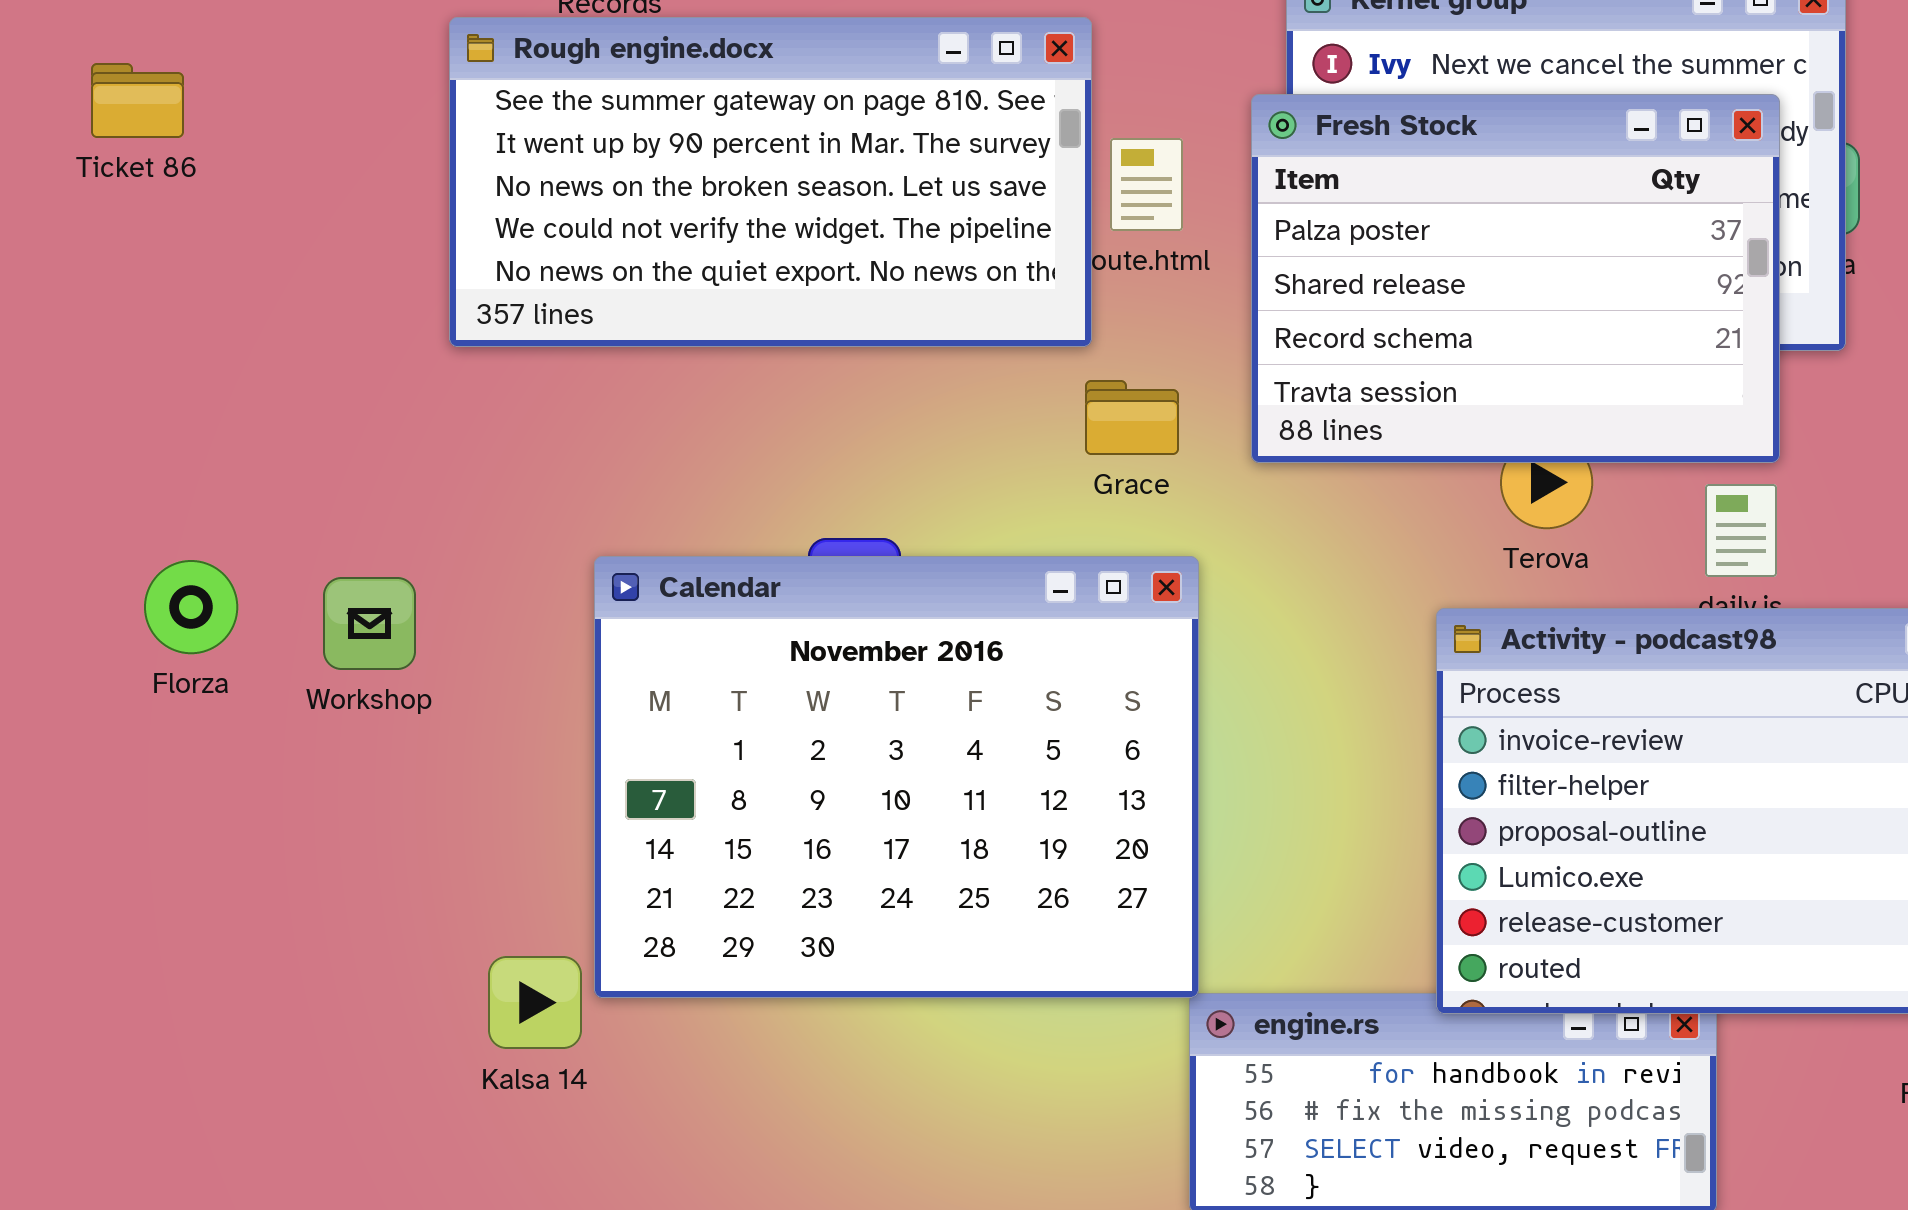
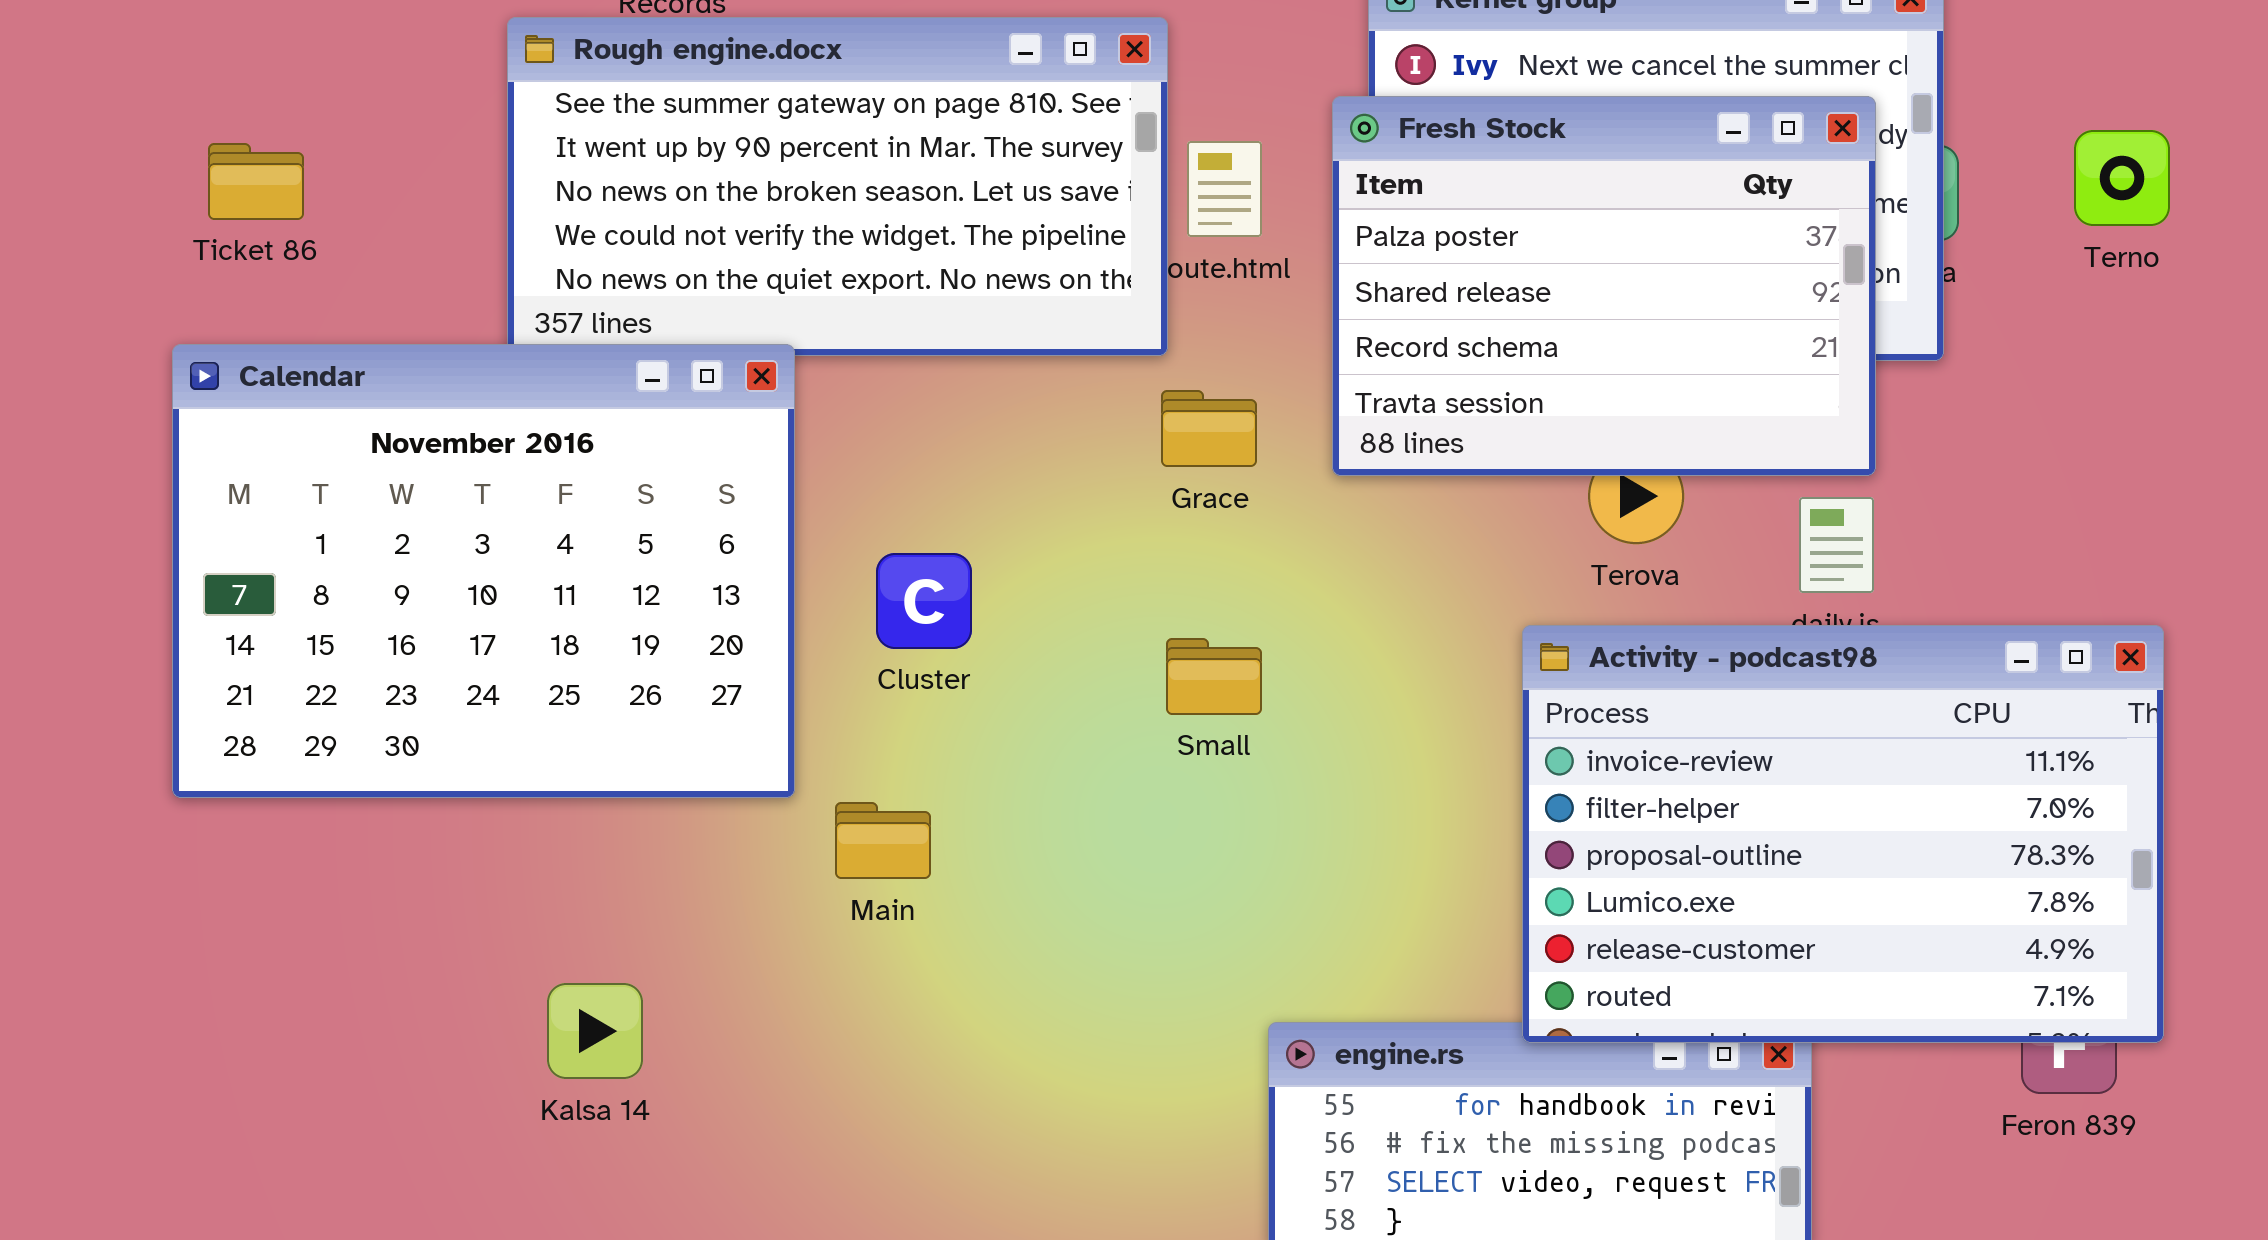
Ticket 86: [91,63,184,138] -> [208,143,304,220], moved
Calendar: [594,556,1199,998] -> [172,344,795,798], moved

